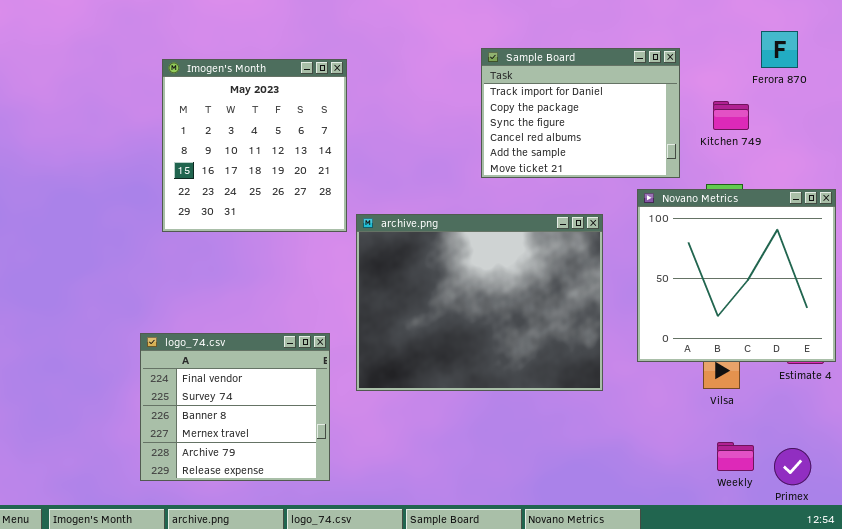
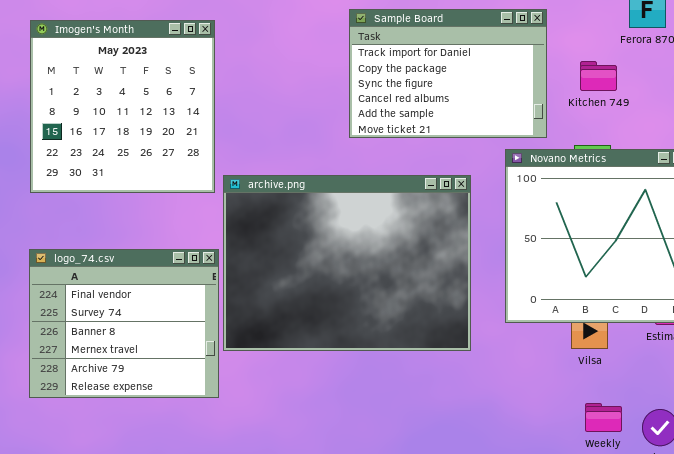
logo_74.csv: [140,333,330,481] -> [29,249,219,398], moved

